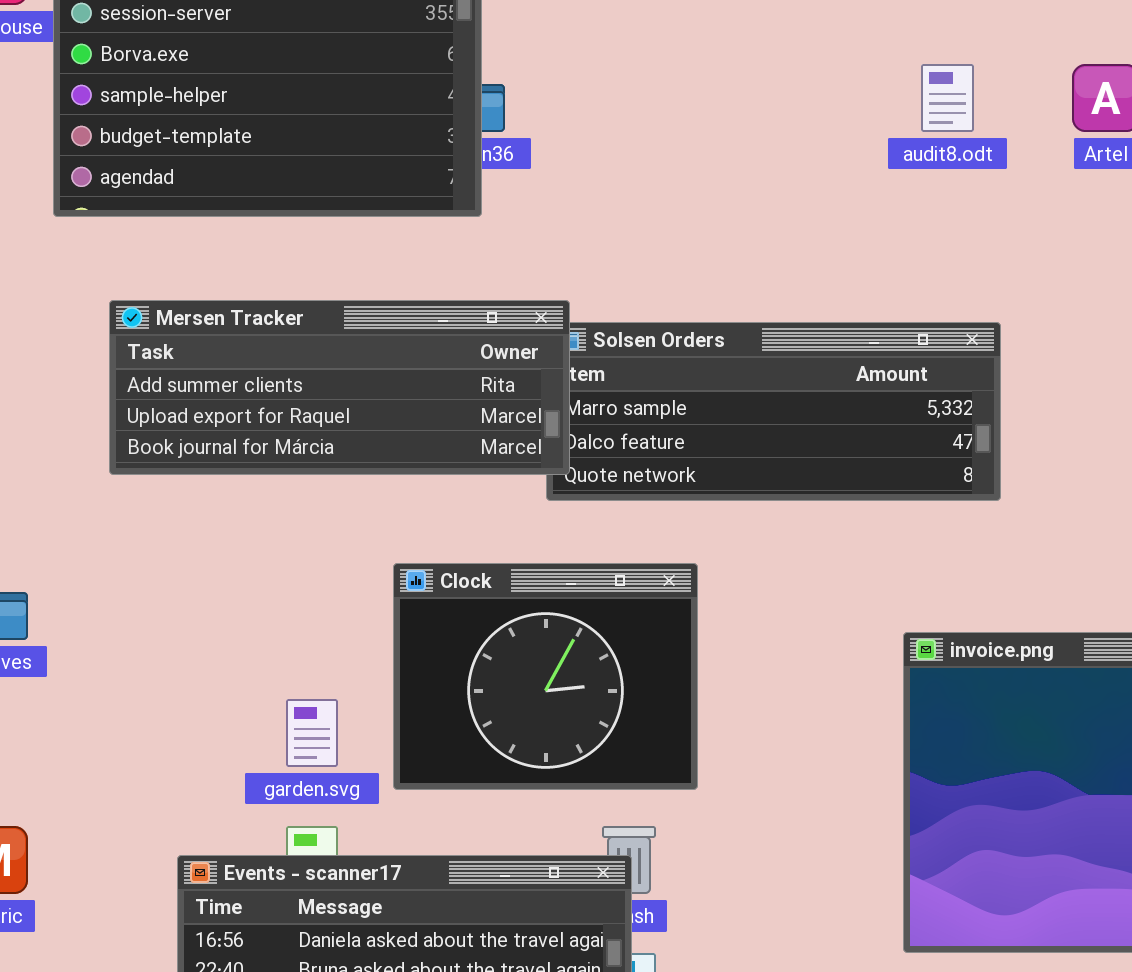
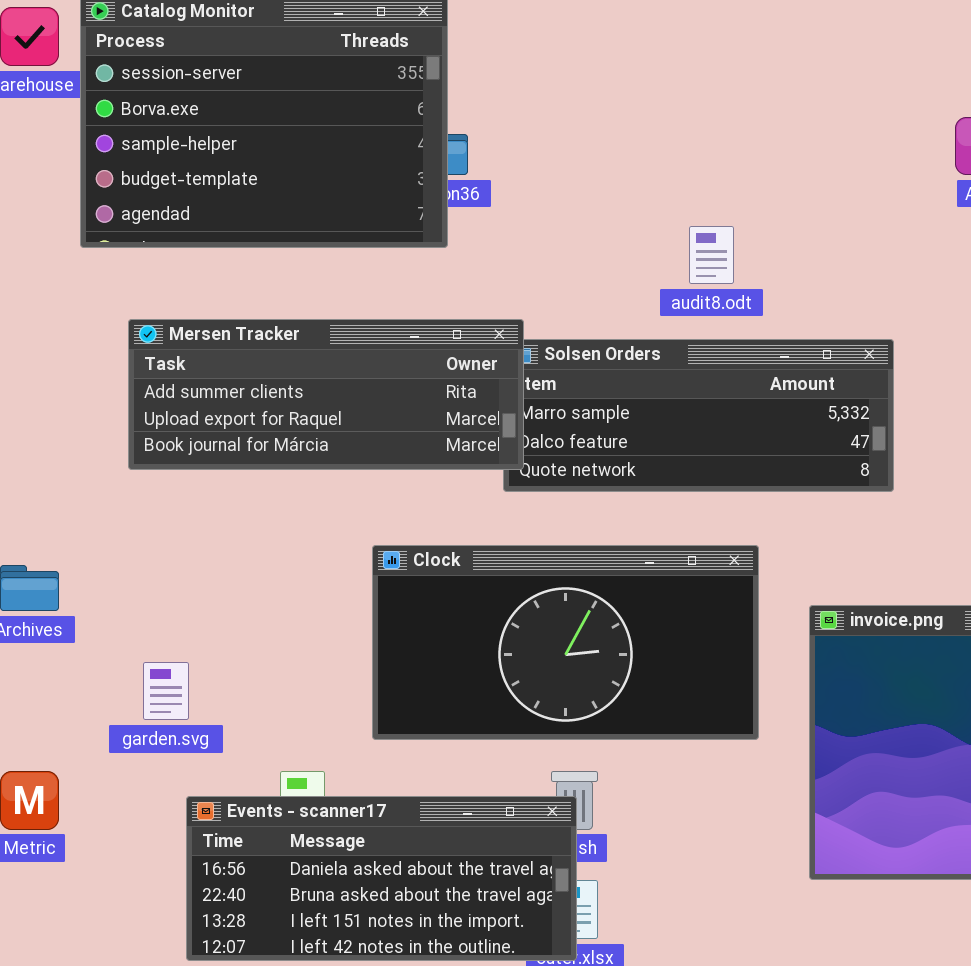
audit8.odt: [921,64,974,132] -> [689,226,734,284], moved
Clock: [393,563,698,790] -> [372,545,759,740], resized
garden.svg: [286,699,338,767] -> [143,662,189,720], moved

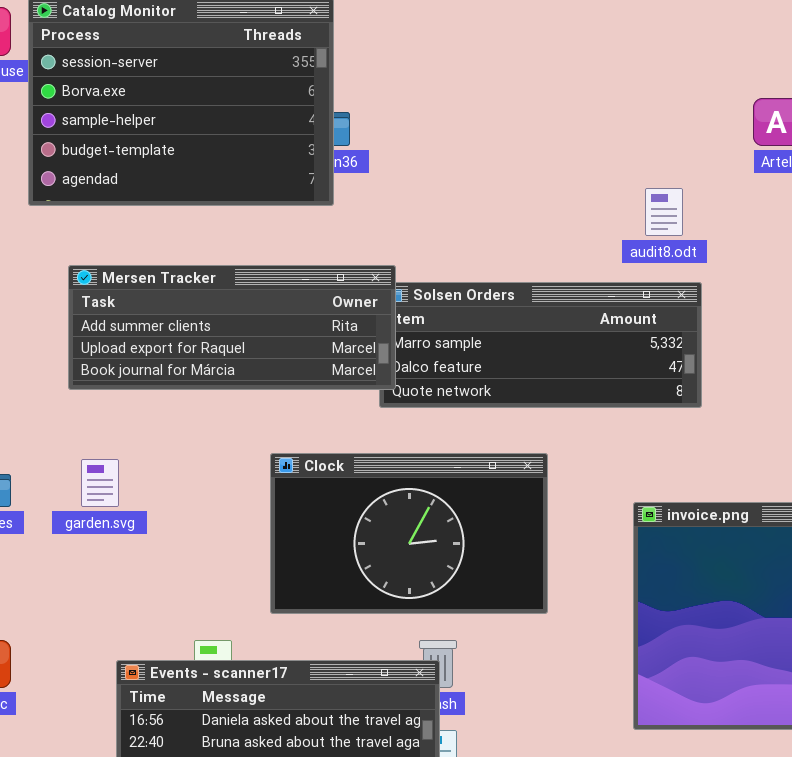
audit8.odt: [689,226,734,284] -> [645,188,683,236], moved
Clock: [372,545,759,740] -> [270,453,548,614], resized
garden.svg: [143,662,189,720] -> [81,459,119,507], moved

